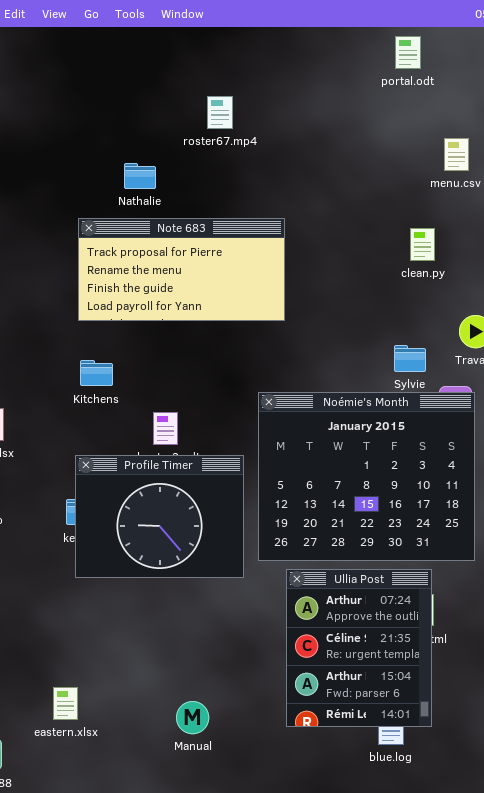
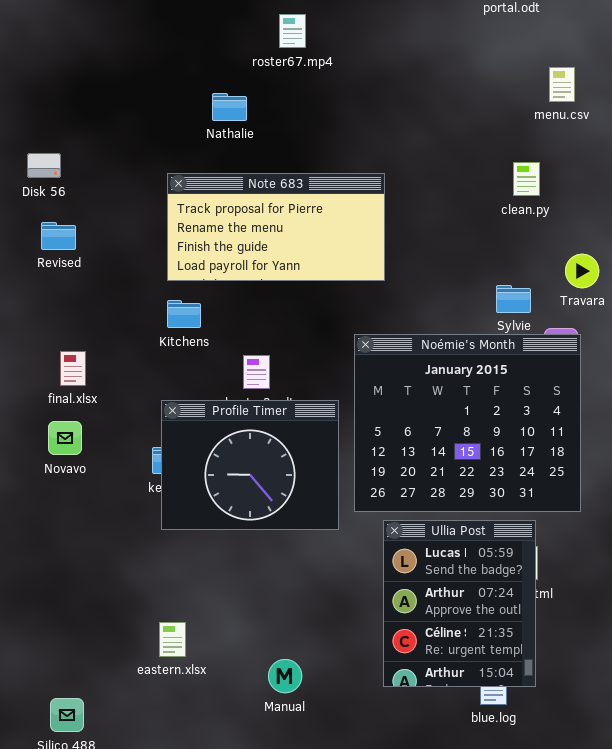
roster67.mp4: [207,96,233,129] -> [279,14,306,48], moved
Note 683: [78,218,285,321] -> [167,173,385,281], moved
Ullia Post: [286,569,432,727] -> [383,520,536,687], scrolled up 1 row
eastern.xlsx: [53,687,78,720] -> [159,622,186,657], moved

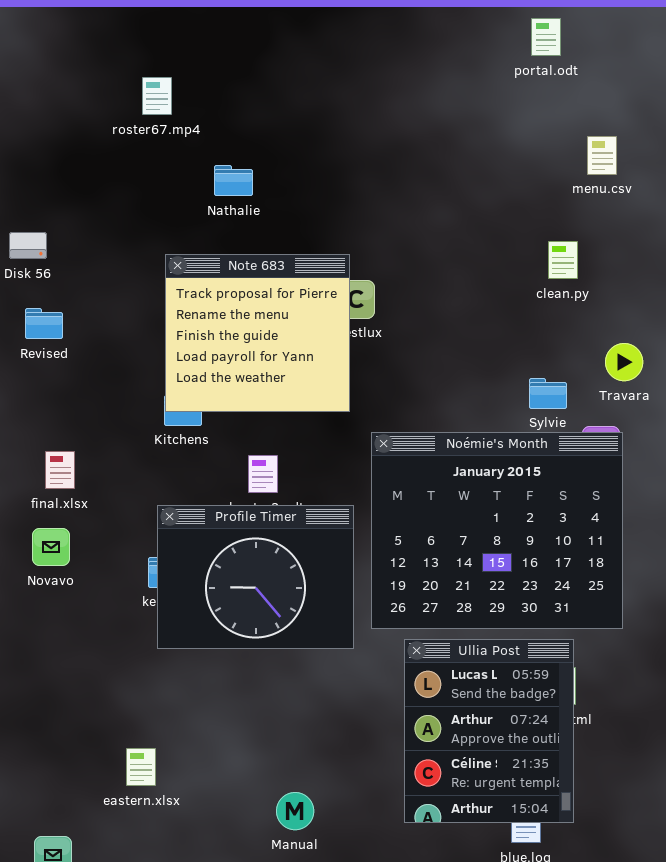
roster67.mp4: [279,14,306,48] -> [142,77,172,115], moved
Note 683: [167,173,385,281] -> [165,254,350,412], resized
eastern.xlsx: [159,622,186,657] -> [126,748,156,786], moved

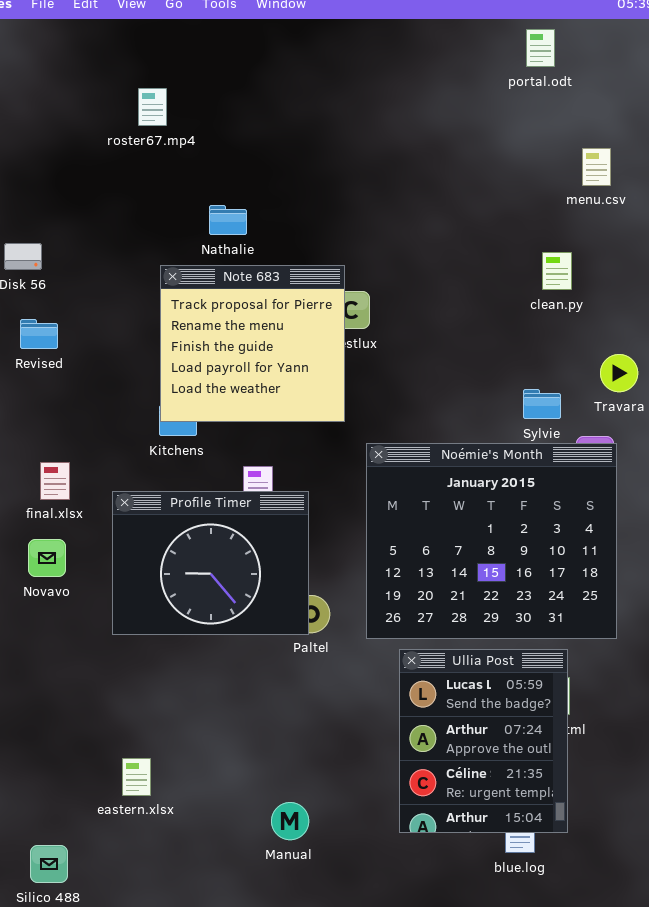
Nathalie: [214,165,253,196] -> [209,205,247,235], moved
Profile Timer: [157,505,354,649] -> [112,491,309,635], moved

